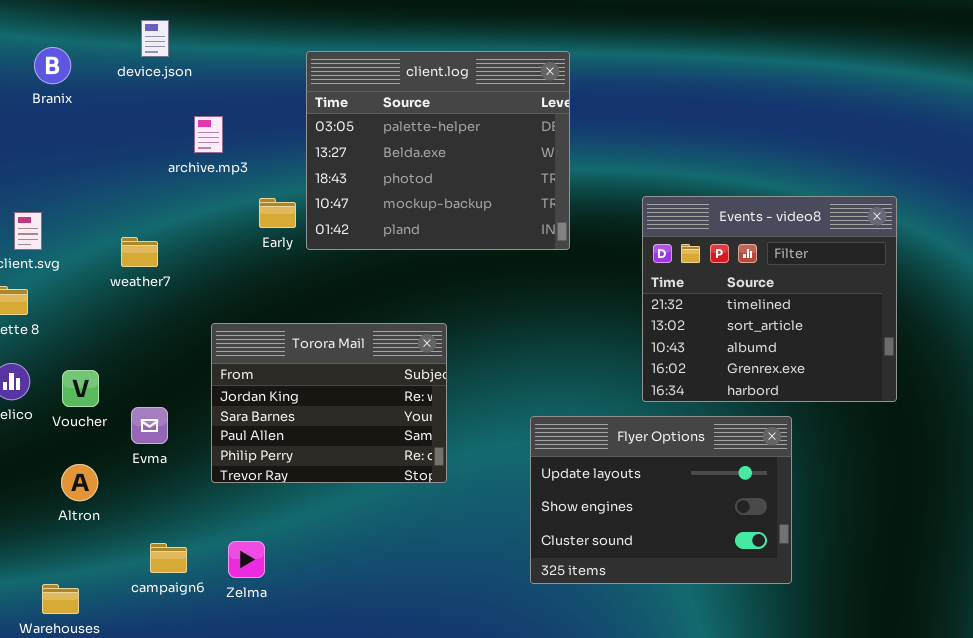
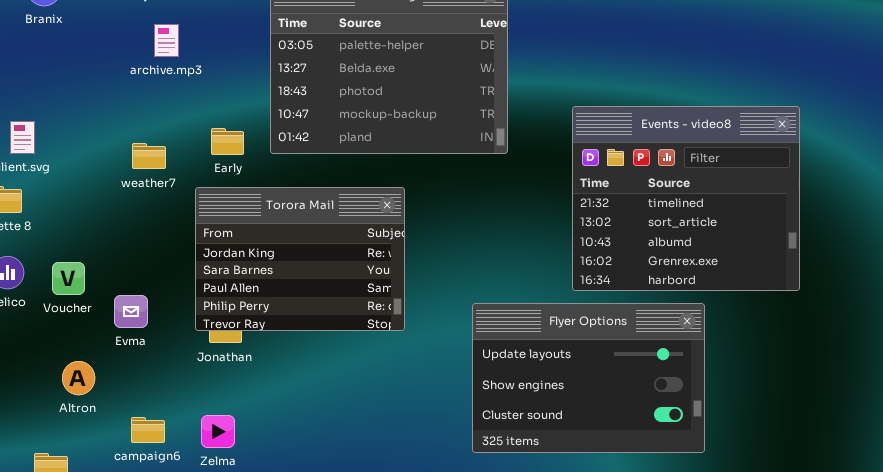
archive.mp3: [194,116,223,153] -> [154,24,179,57], moved
Early: [259,198,296,228] -> [211,128,244,155], moved
weather7: [121,237,158,267] -> [132,143,166,169], moved
Torora Mail: [211,323,447,483] -> [195,187,405,331], moved
Altron: [61,464,98,501] -> [62,361,95,395], moved

